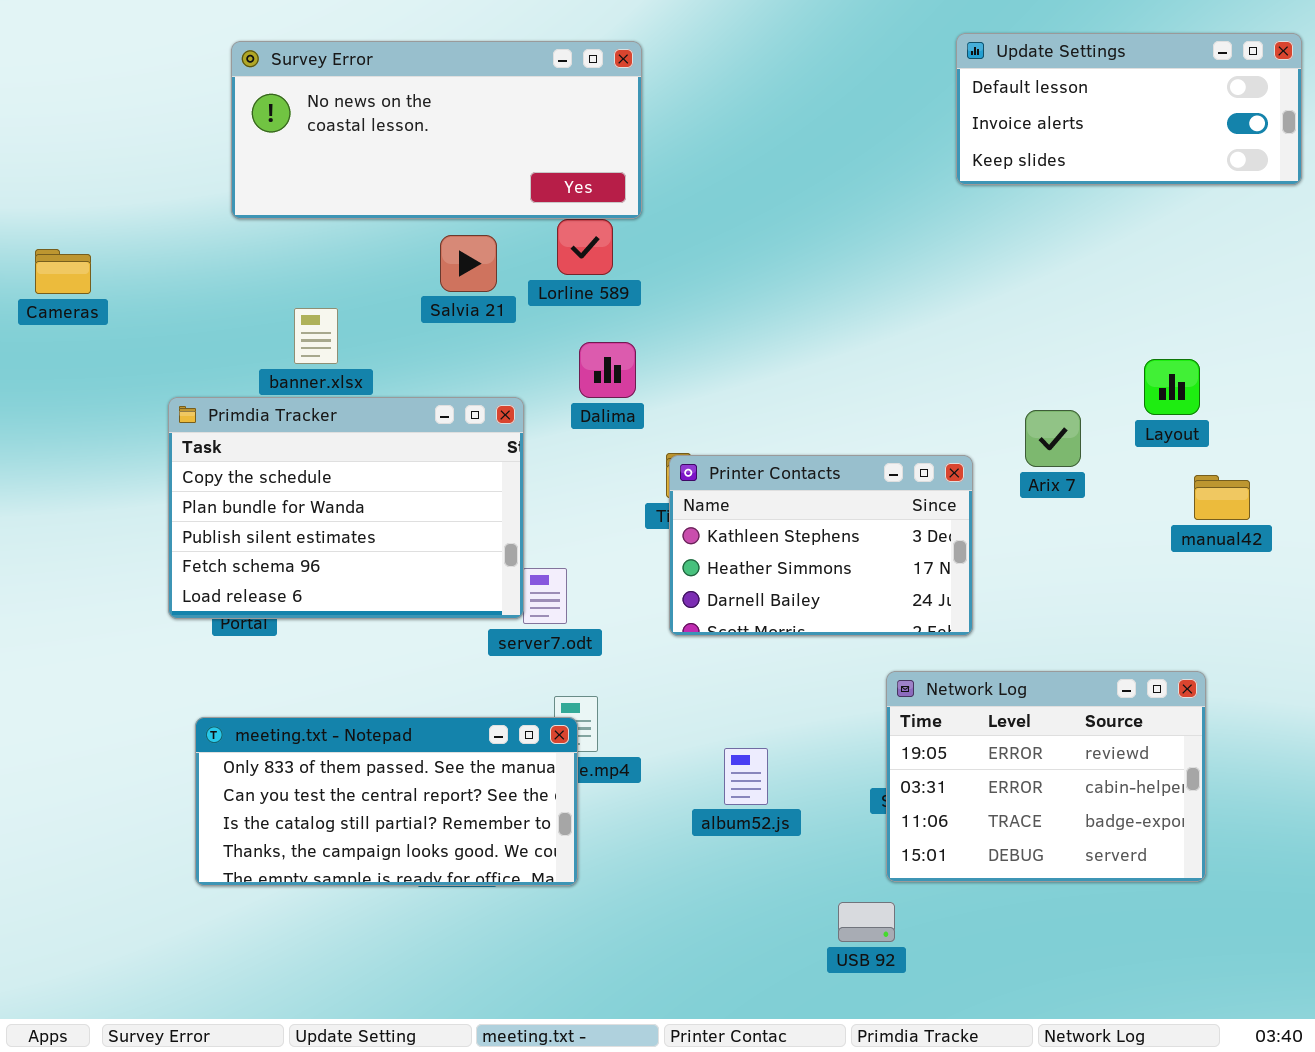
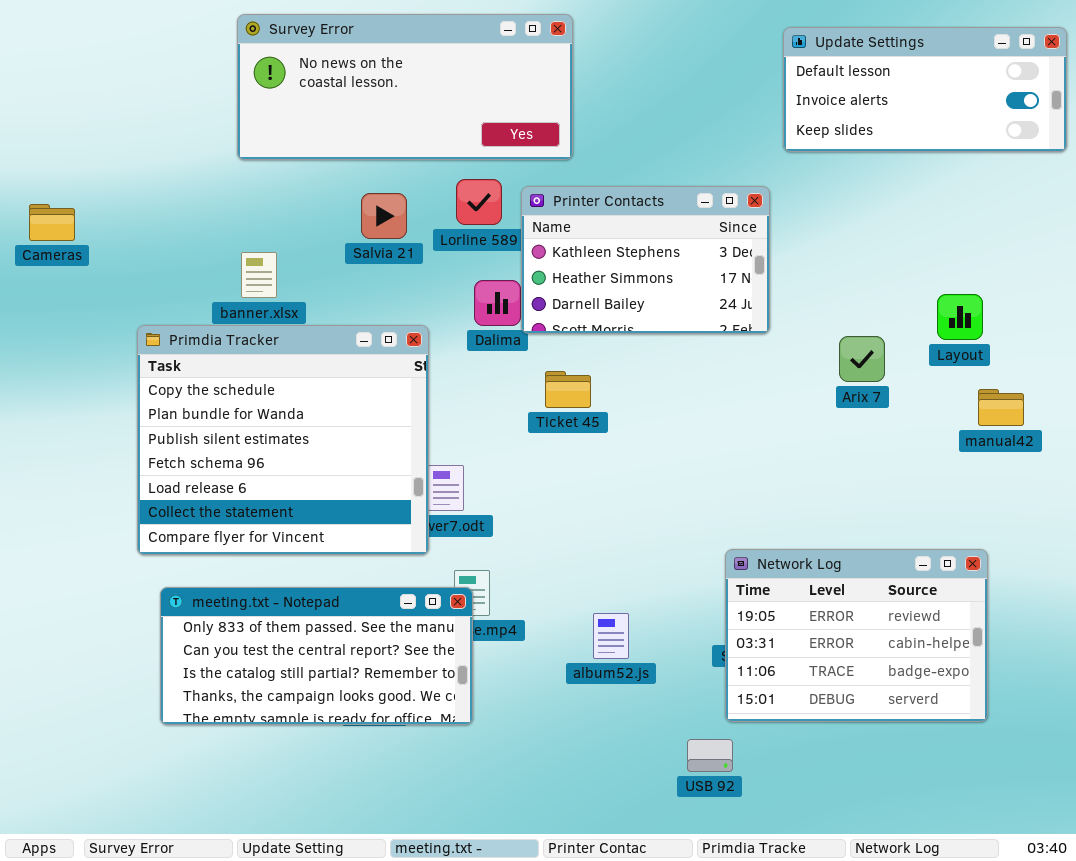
Survey Error: [231,41,642,219] -> [237,14,573,160], moved
Primdia Tracker: [168,397,524,619] -> [137,325,429,555], resized
Printer Contacts: [669,455,973,636] -> [521,186,770,334], moved

